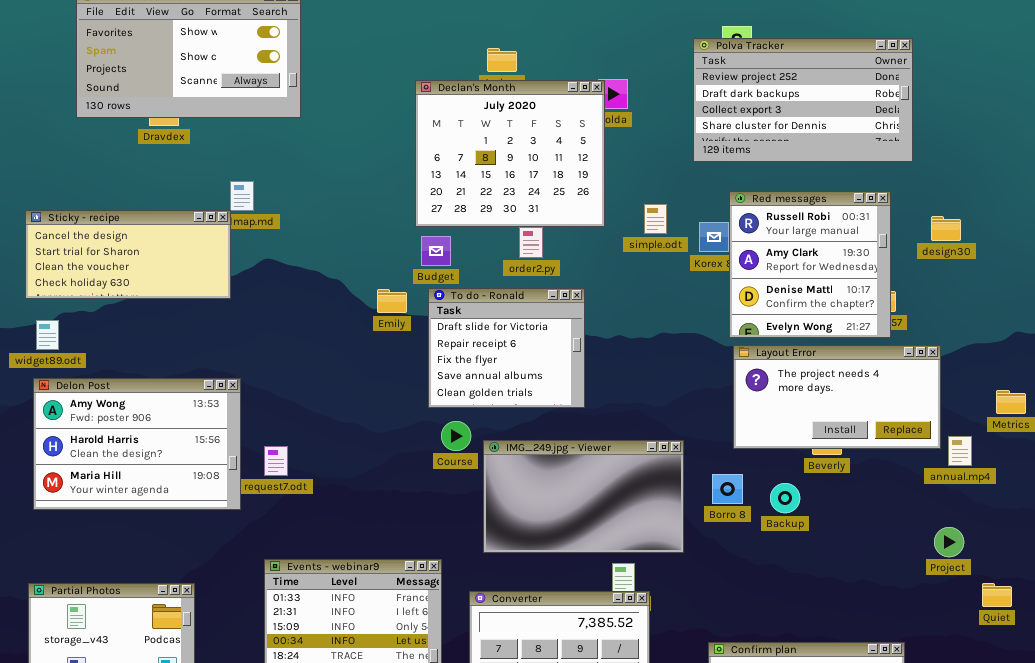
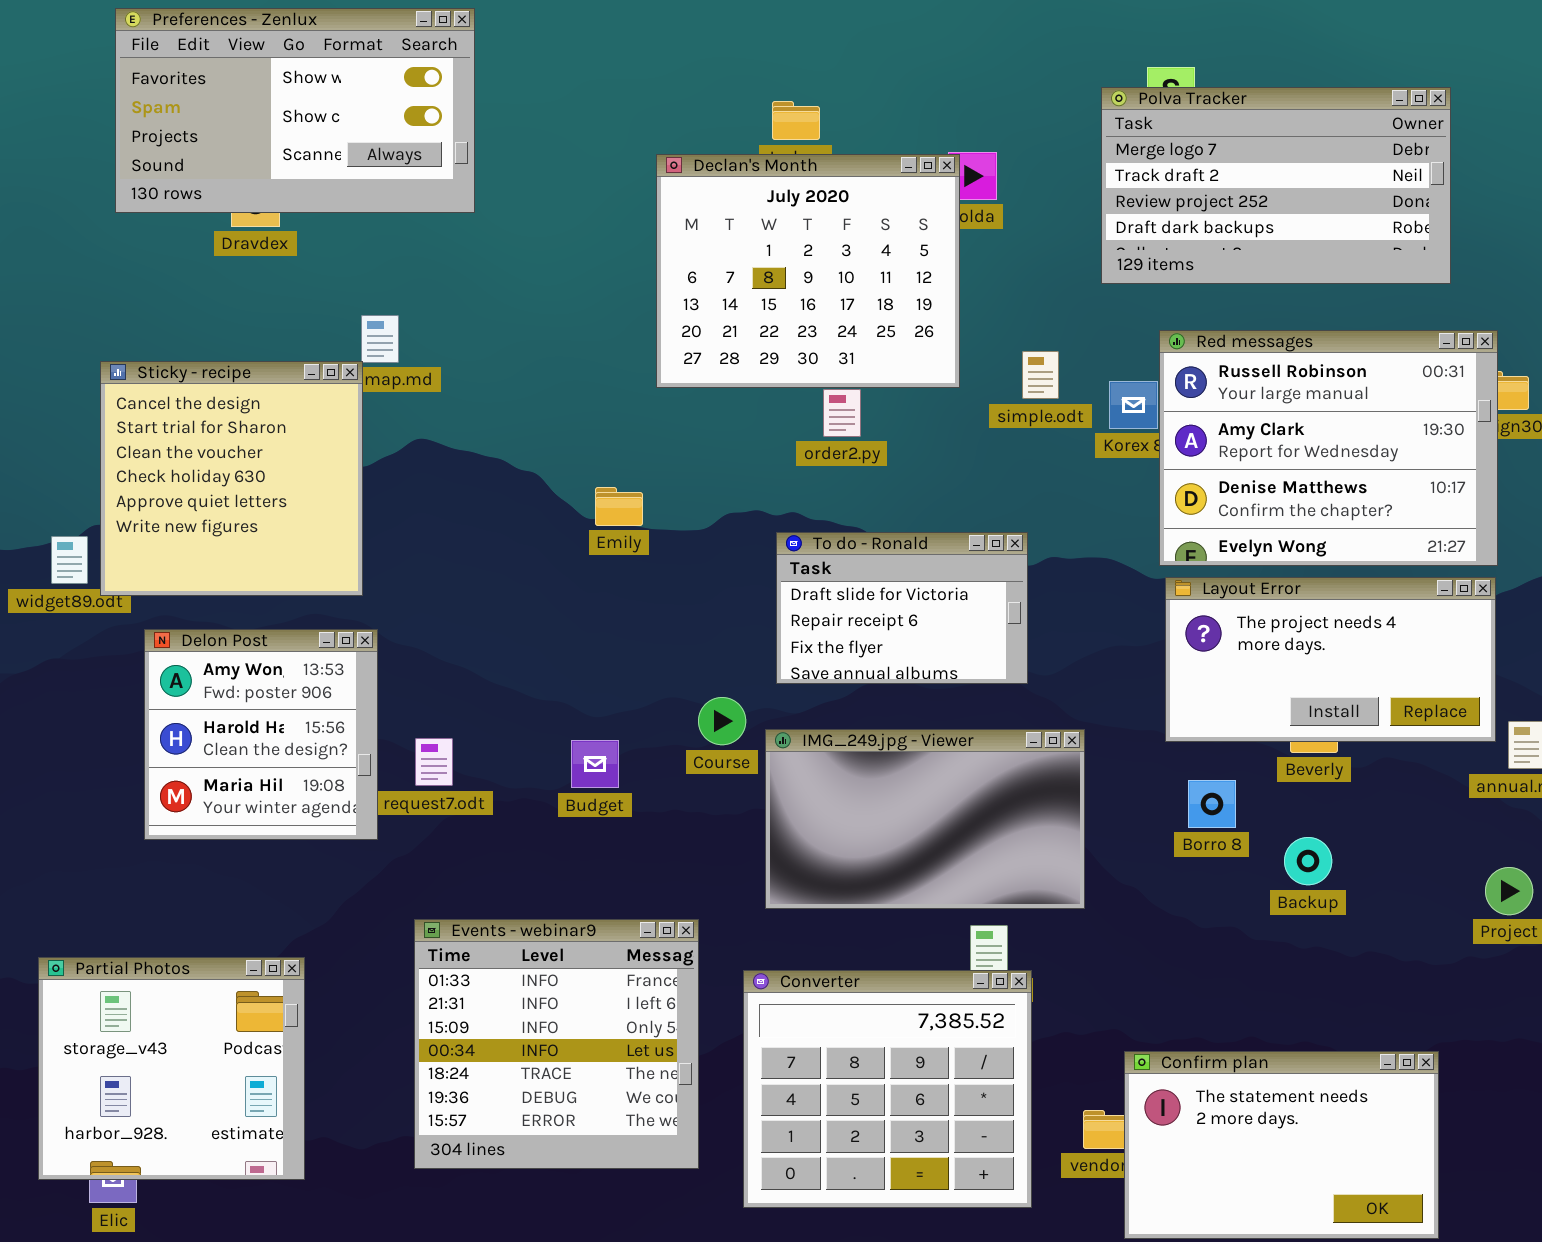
Polva Tracker: [693,38,913,162] -> [1101,87,1451,284], scrolled up 2 rows
Red messages: [729,191,891,338] -> [1159,330,1498,566], resized
Sticky - recipe: [25,210,231,299] -> [100,361,363,596], resized
Budget: [421,236,451,266] -> [571,740,619,788], moved
To do - Ronald: [428,288,585,408] -> [776,532,1028,684], moved, resized
Delon Post: [33,378,241,510] -> [144,629,378,840], resized
Borro 8: [712,474,743,504] -> [1188,780,1236,828], moved
Backup: [770,483,800,513] -> [1284,837,1332,885], moved

